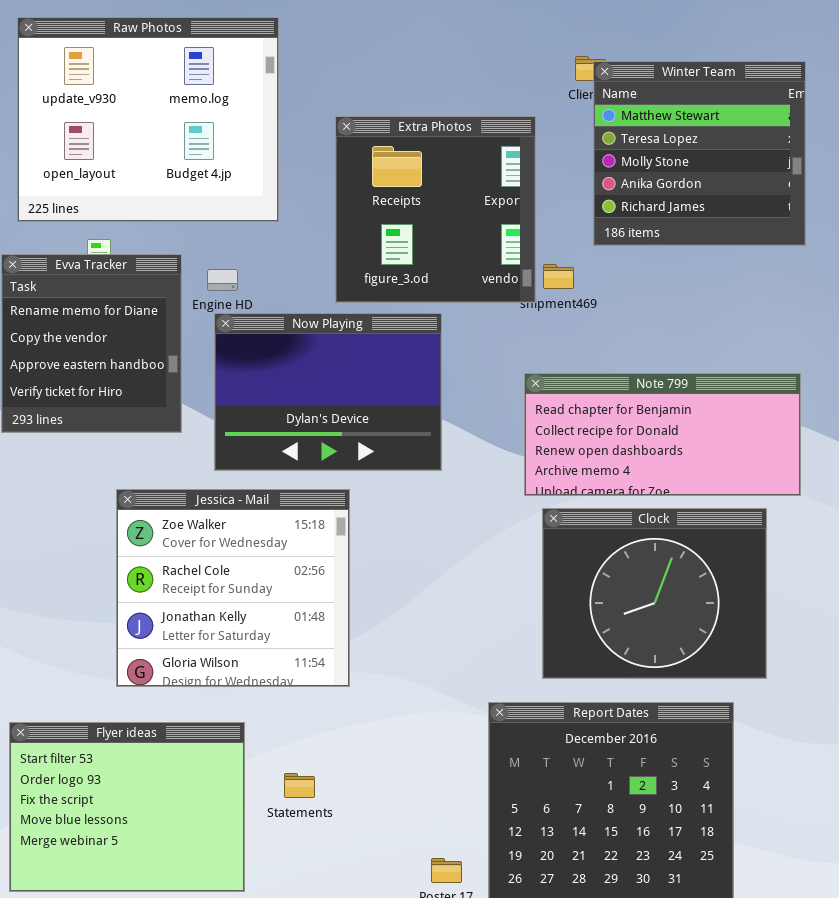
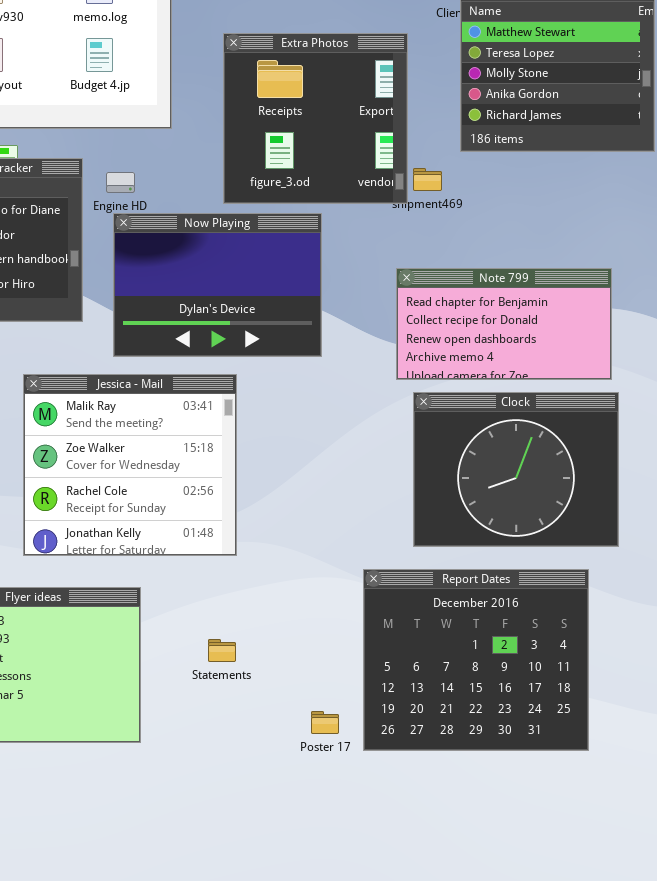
Note 799: [524,373,801,496] -> [396,268,612,380], resized
Jessica - Mail: [116,489,350,687] -> [23,374,237,556], scrolled up 1 row
Statements: [284,773,315,798] -> [208,639,236,662], moved

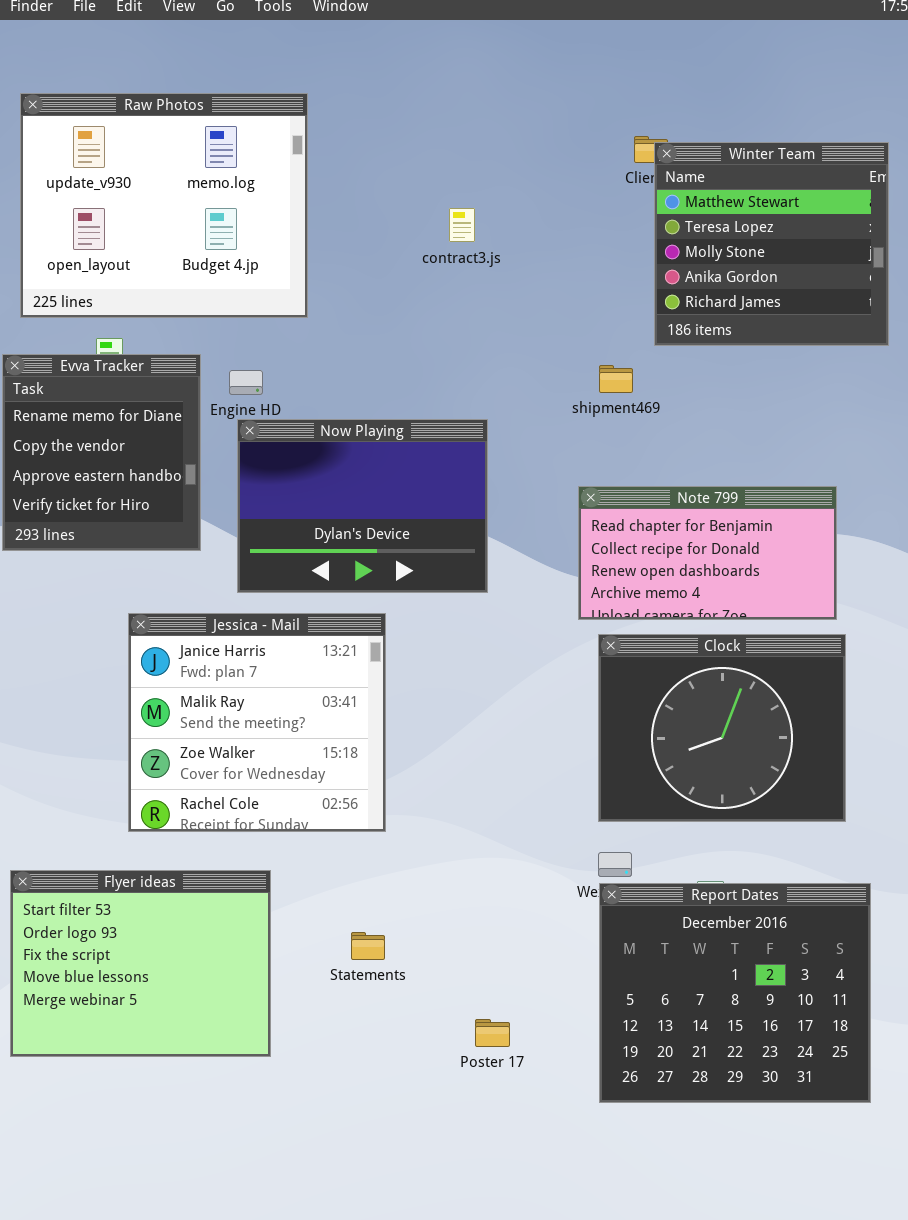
Extra Photos: [223,33,408,204] -> none, closed
Jessica - Mail: [23,374,237,556] -> [128,613,386,832], scrolled up 1 row
Report Dates: [363,569,589,751] -> [599,883,871,1103], moved

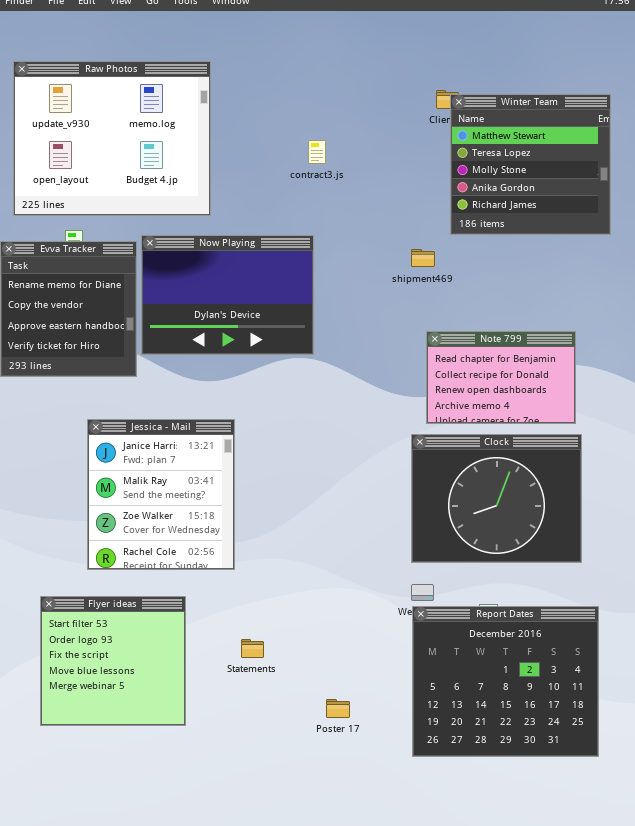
Now Playing: [237,419,488,593] -> [141,235,314,355], moved
Note 799: [578,486,837,620] -> [426,331,576,424], resized
Jessica - Mail: [128,613,386,832] -> [87,419,235,570], resized
Flyer ideas: [10,870,271,1057] -> [40,596,186,726], resized

